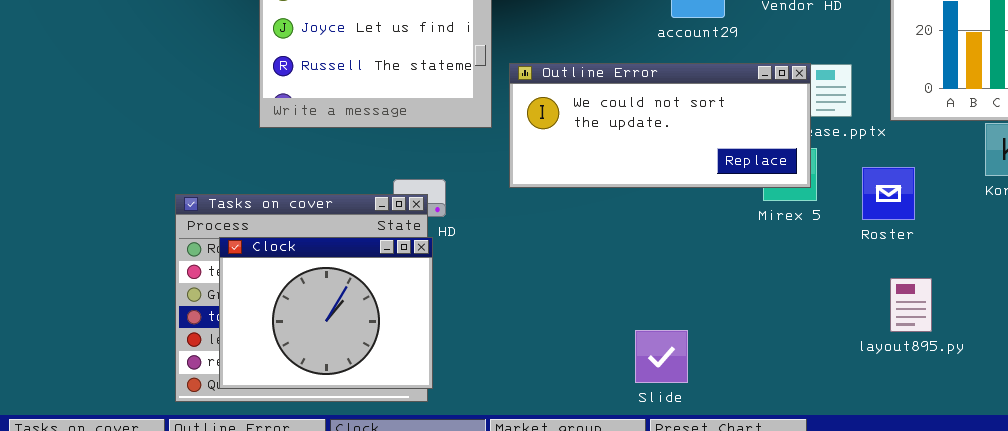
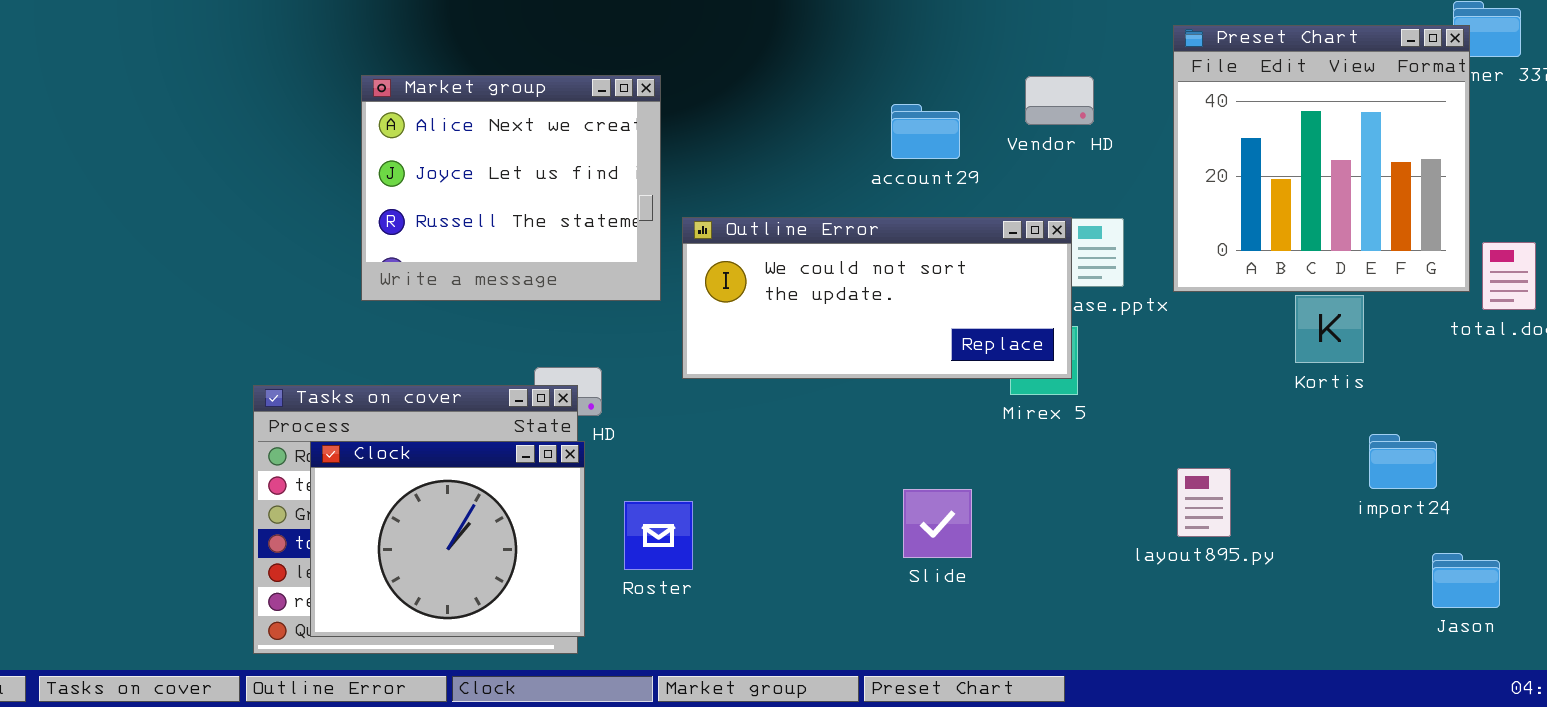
Roster: [862,167,915,220] -> [624,501,693,570], moved
layout895.py: [890,278,932,332] -> [1177,468,1231,537], moved
Slide: [635,330,688,383] -> [903,489,972,558], moved

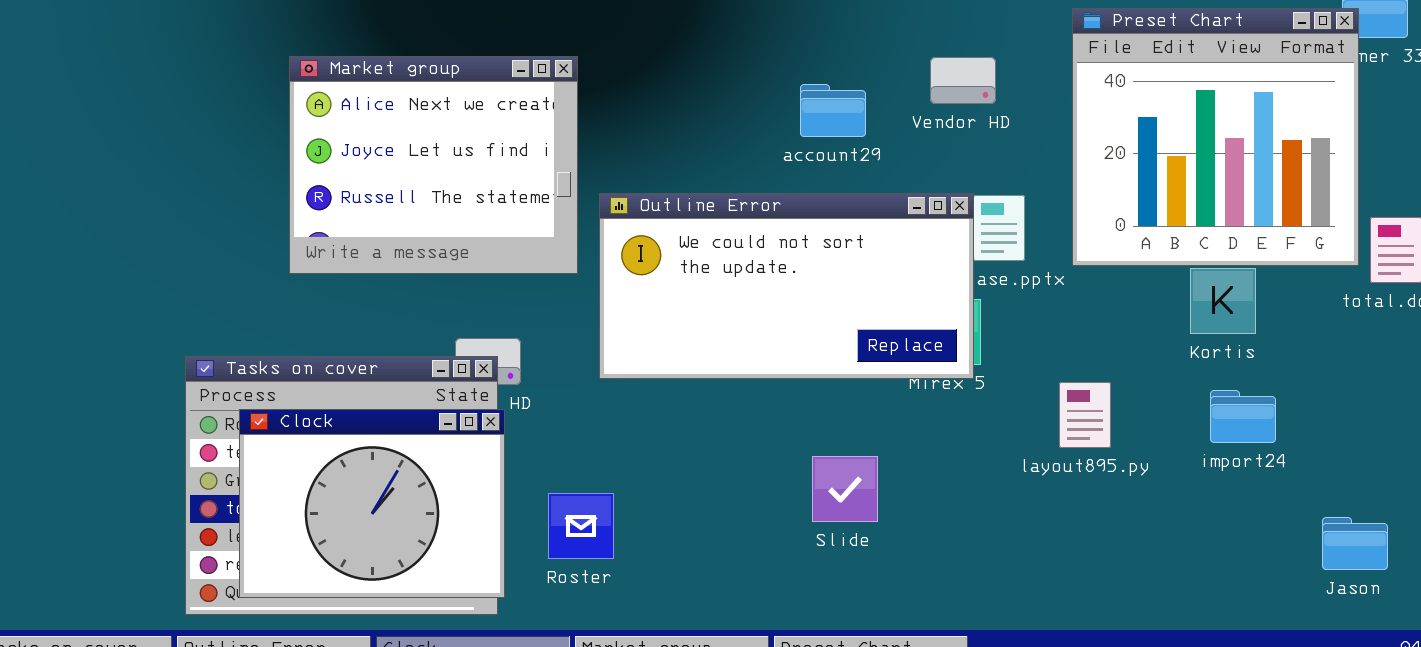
Outline Error: [682,217,1072,379] -> [599,193,974,379], resized
import24: [1369,434,1437,489] -> [1210,390,1276,443], moved
layout895.py: [1177,468,1231,537] -> [1059,382,1111,448], moved
Roster: [624,501,693,570] -> [548,493,614,559], moved

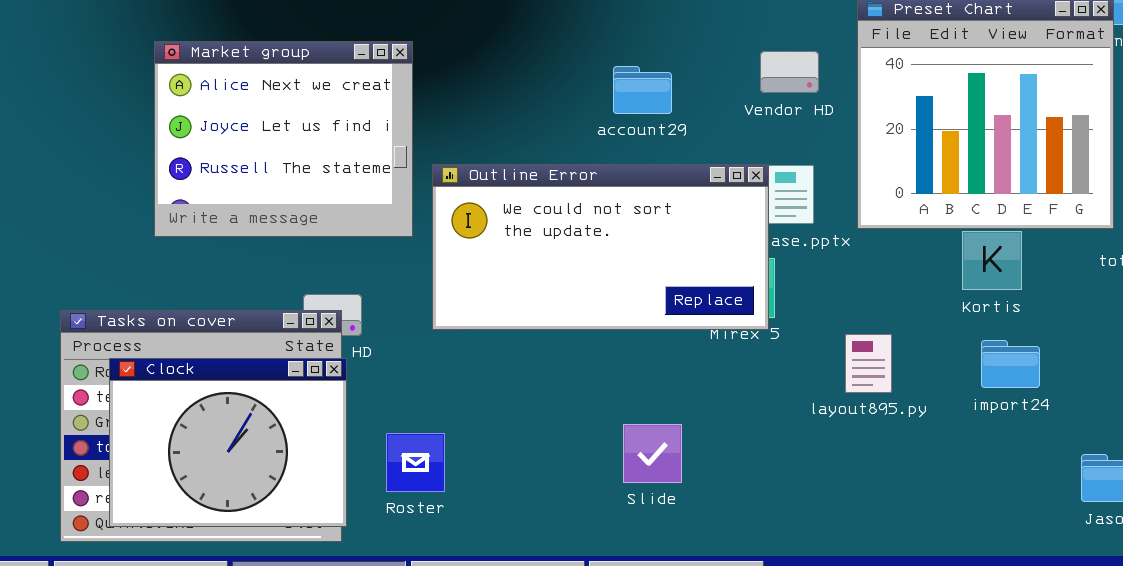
Vendor HD: [930,57,996,104] -> [760,51,819,93], moved
Slide: [812,456,878,522] -> [623,424,682,483], moved

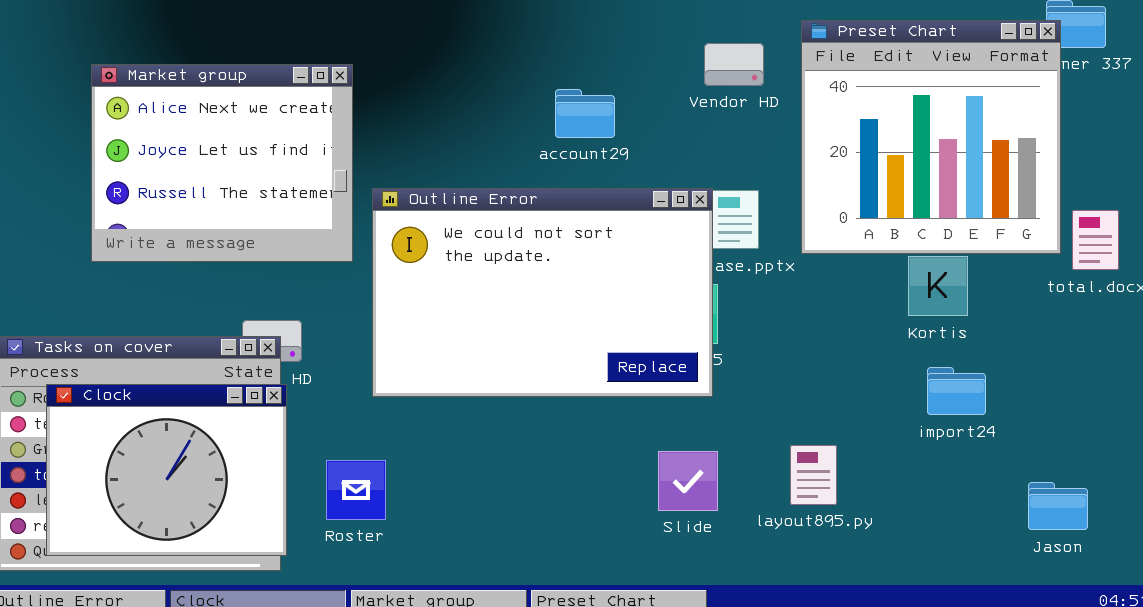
Vendor HD: [760,51,819,93] -> [704,43,764,86], moved
Outline Error: [432,164,769,330] -> [372,188,713,397], resized
layout895.py: [845,334,892,393] -> [790,445,837,505], moved
Slide: [623,424,682,483] -> [658,451,718,511], moved

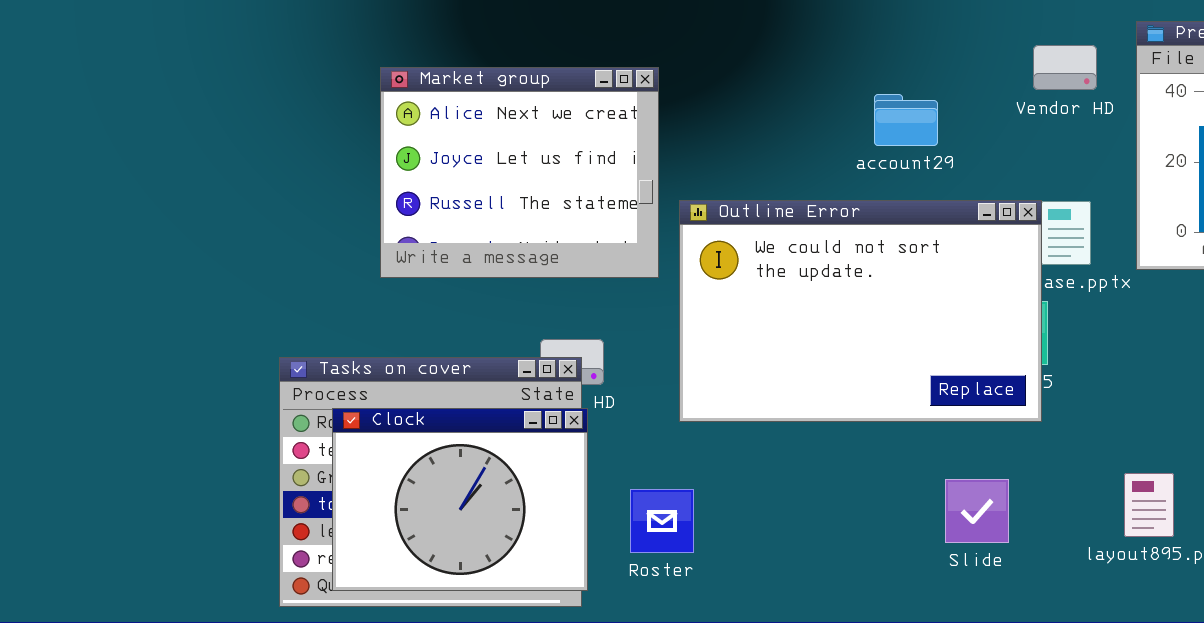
Slide: [658,451,718,511] -> [945,479,1009,543], moved

